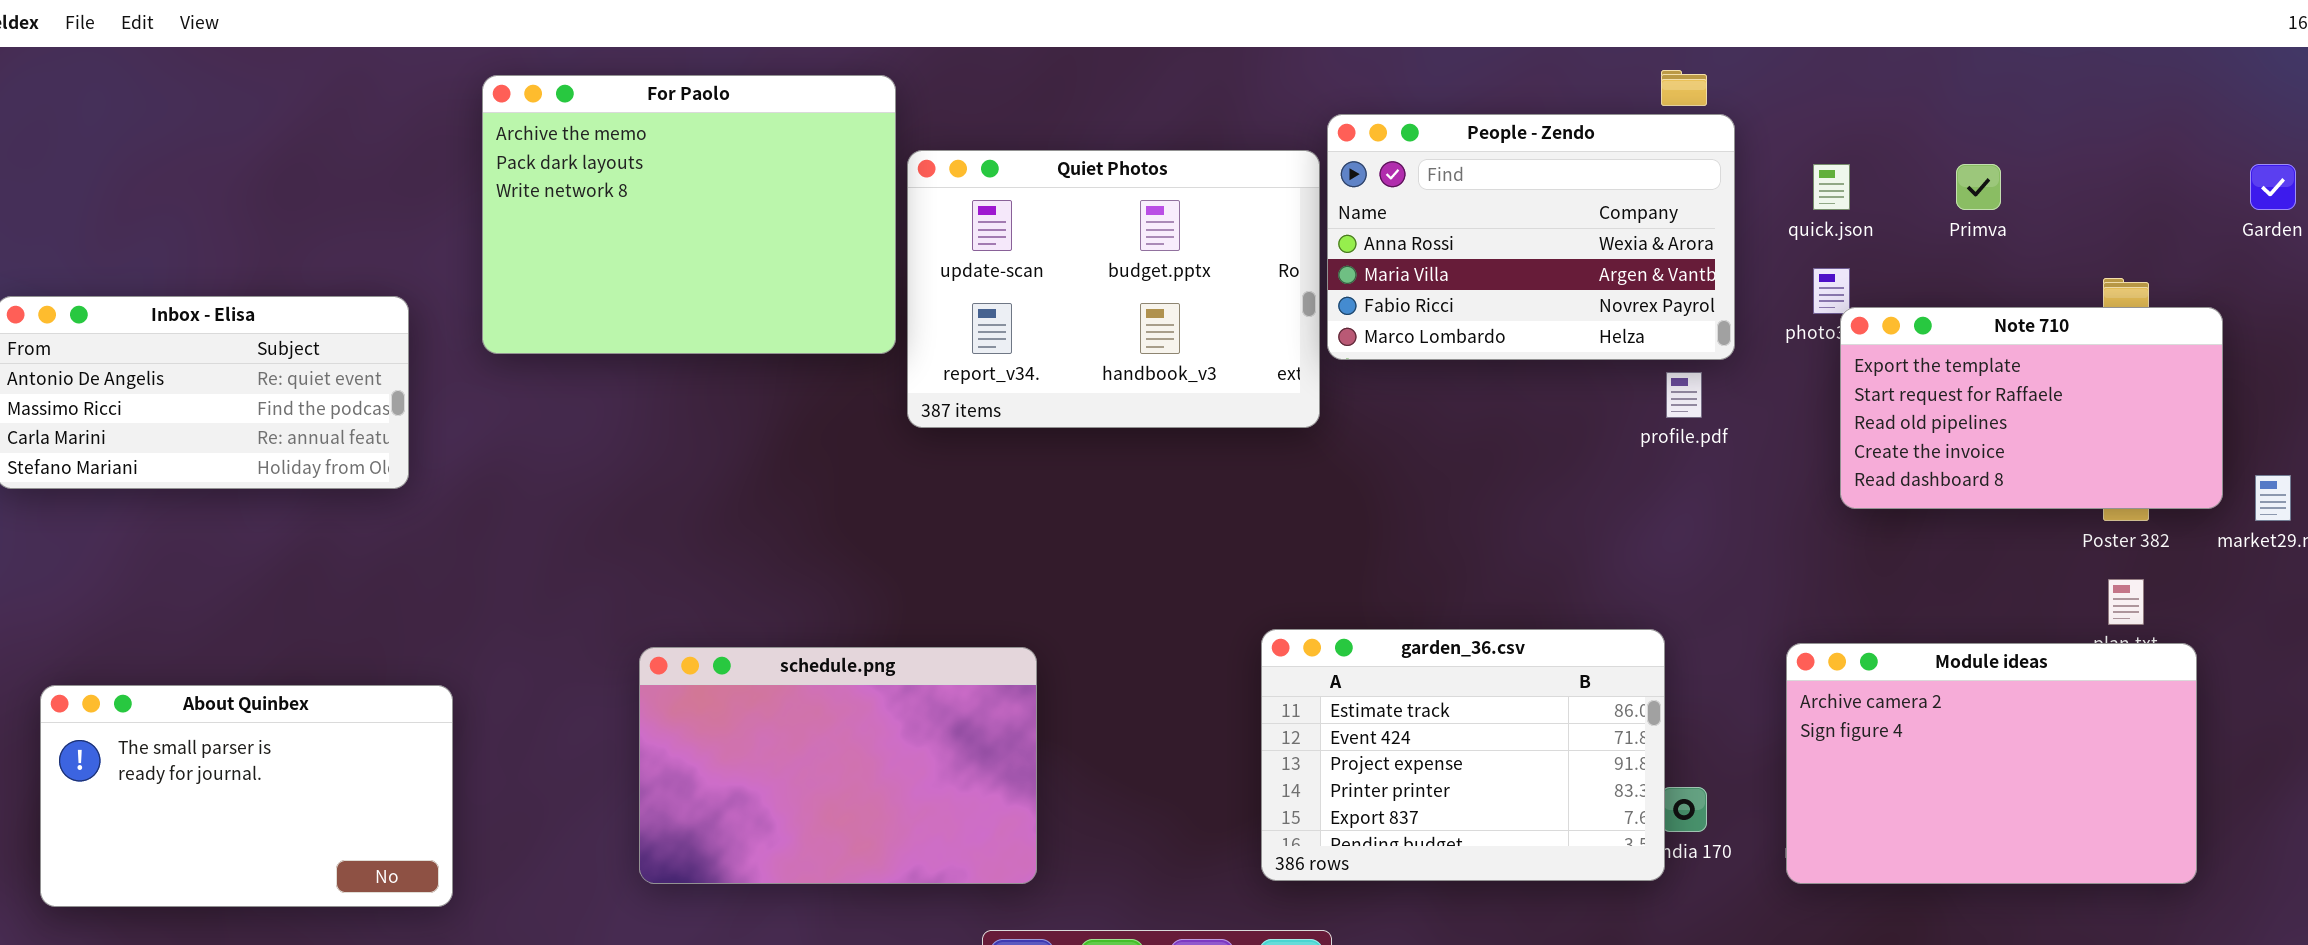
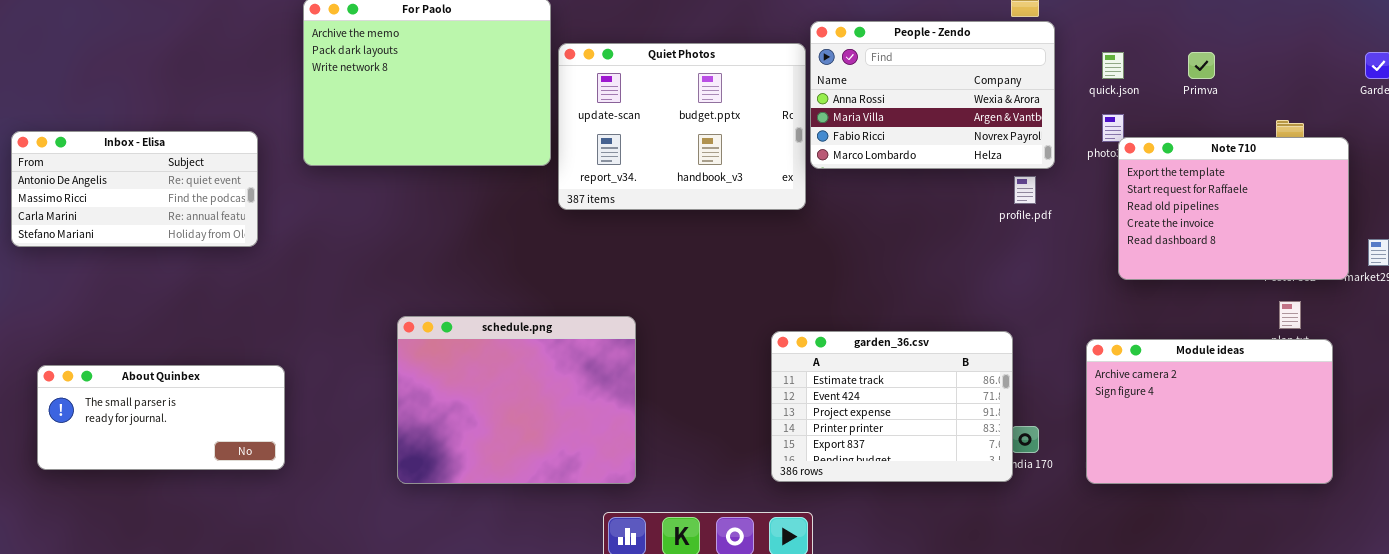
Note 710: [1840,307,2223,509] -> [1118,137,1349,280], resized
schedule.png: [639,647,1037,884] -> [397,316,636,484], resized
About Quinbex: [40,685,453,907] -> [37,365,285,470], resized

